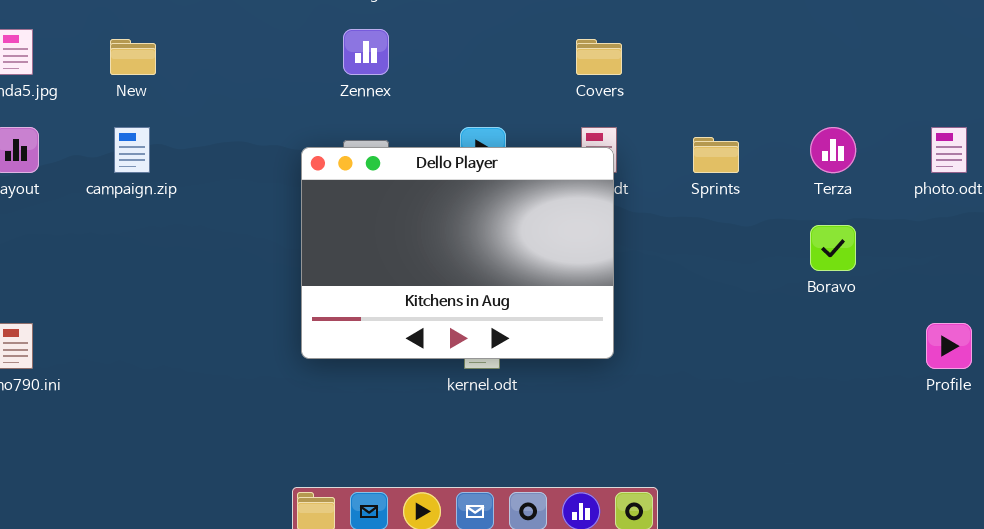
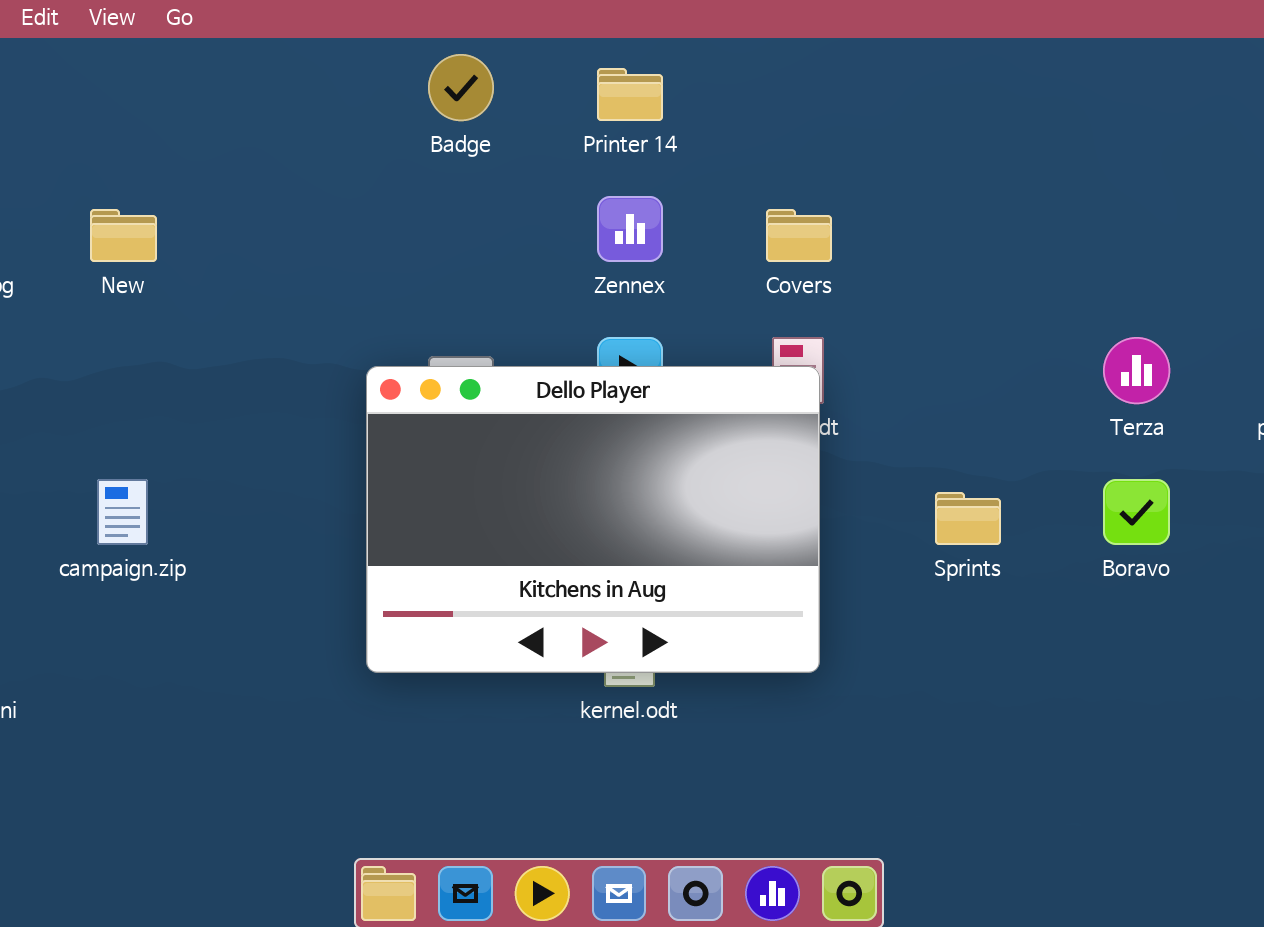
Zennex: [343,29,389,75] -> [597,196,663,262], moved
campaign.zip: [114,127,150,173] -> [97,479,148,545], moved
Sprints: [693,137,739,173] -> [935,492,1001,545], moved

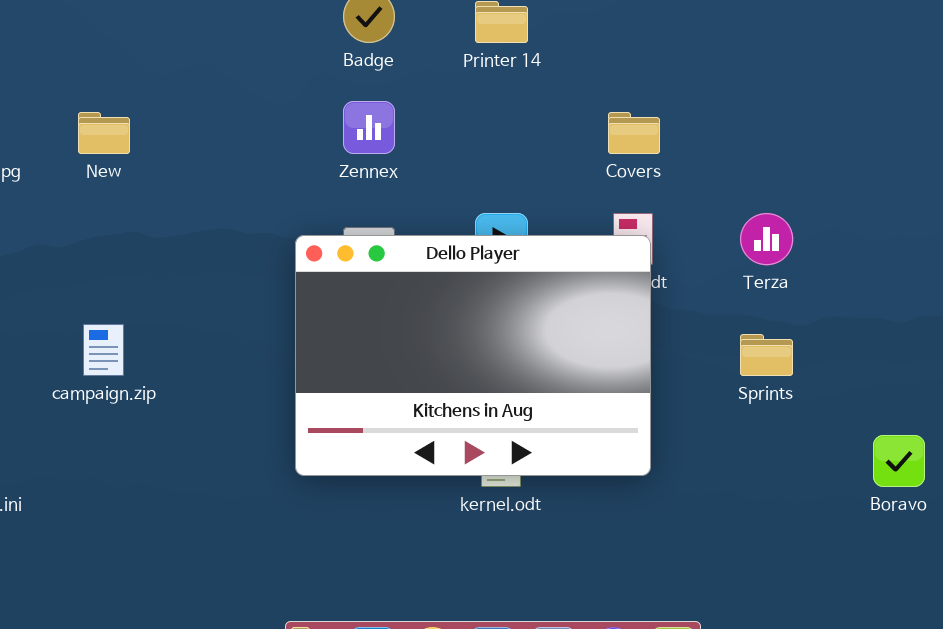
Zennex: [597,196,663,262] -> [343,101,395,154], moved
Terza: [1103,337,1170,404] -> [740,213,793,265], moved
Boravo: [1103,479,1170,545] -> [873,435,925,487], moved

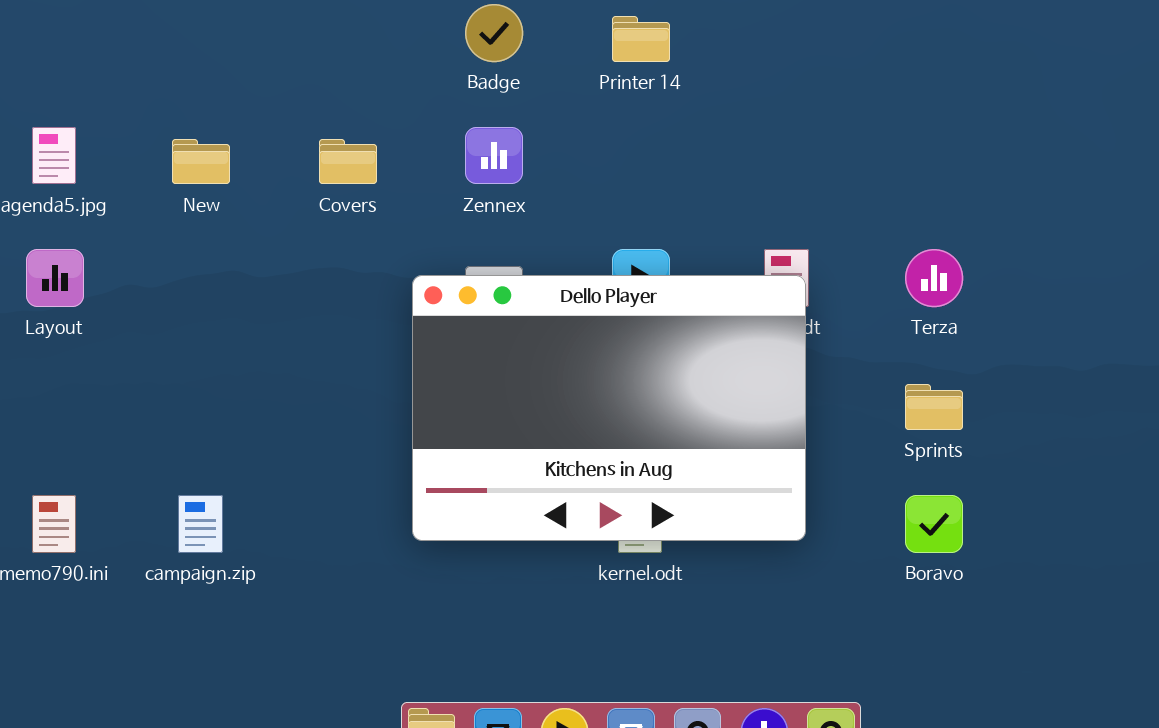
Covers: [608,112,660,154] -> [319,139,377,184], moved
campaign.zip: [83,324,124,376] -> [178,495,223,553], moved
Boravo: [873,435,925,487] -> [905,495,963,553], moved

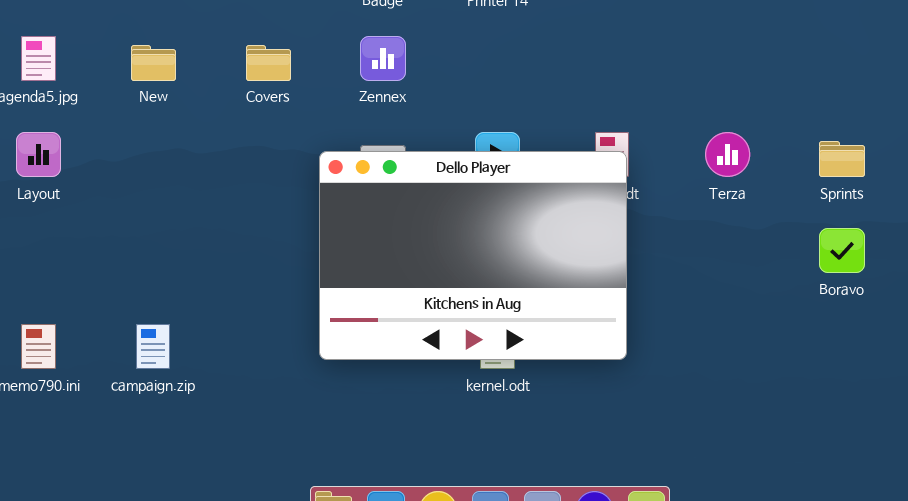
Sprints: [905,384,963,430] -> [819,141,865,177], moved
Boravo: [905,495,963,553] -> [819,228,865,273], moved

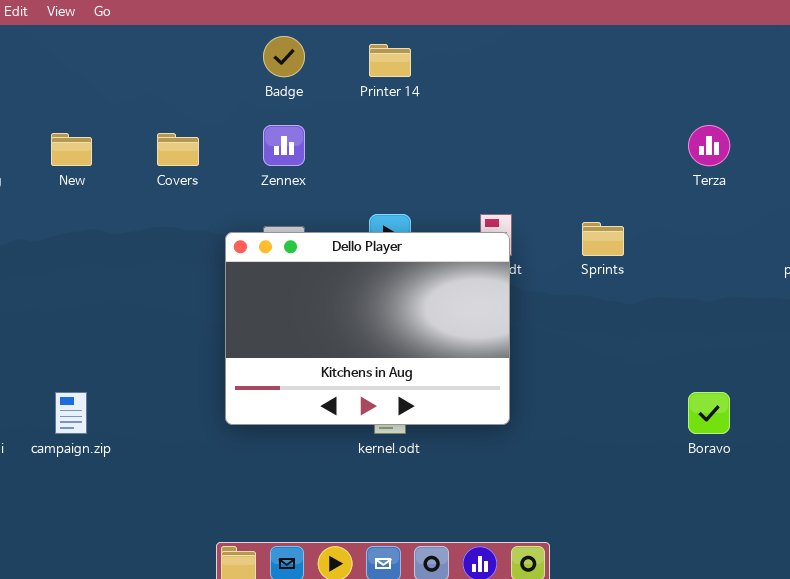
Terza: [705,132,750,177] -> [688,125,730,166], moved
Sprints: [819,141,865,177] -> [582,222,624,256], moved
Boravo: [819,228,865,273] -> [688,392,730,434], moved

